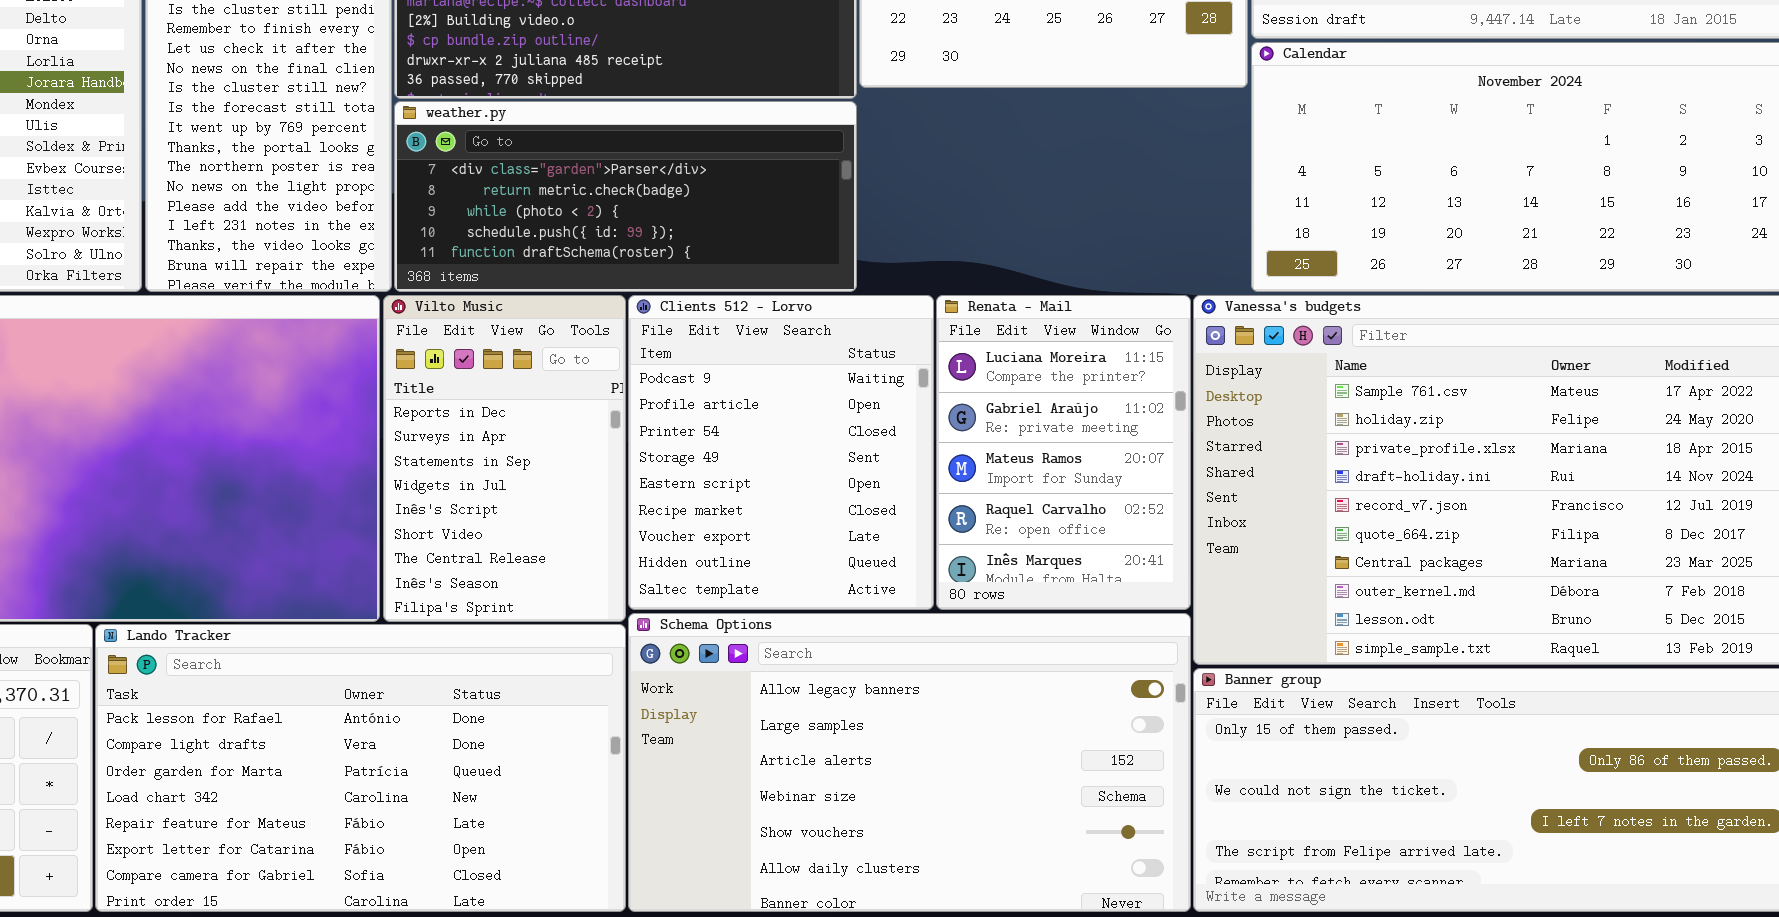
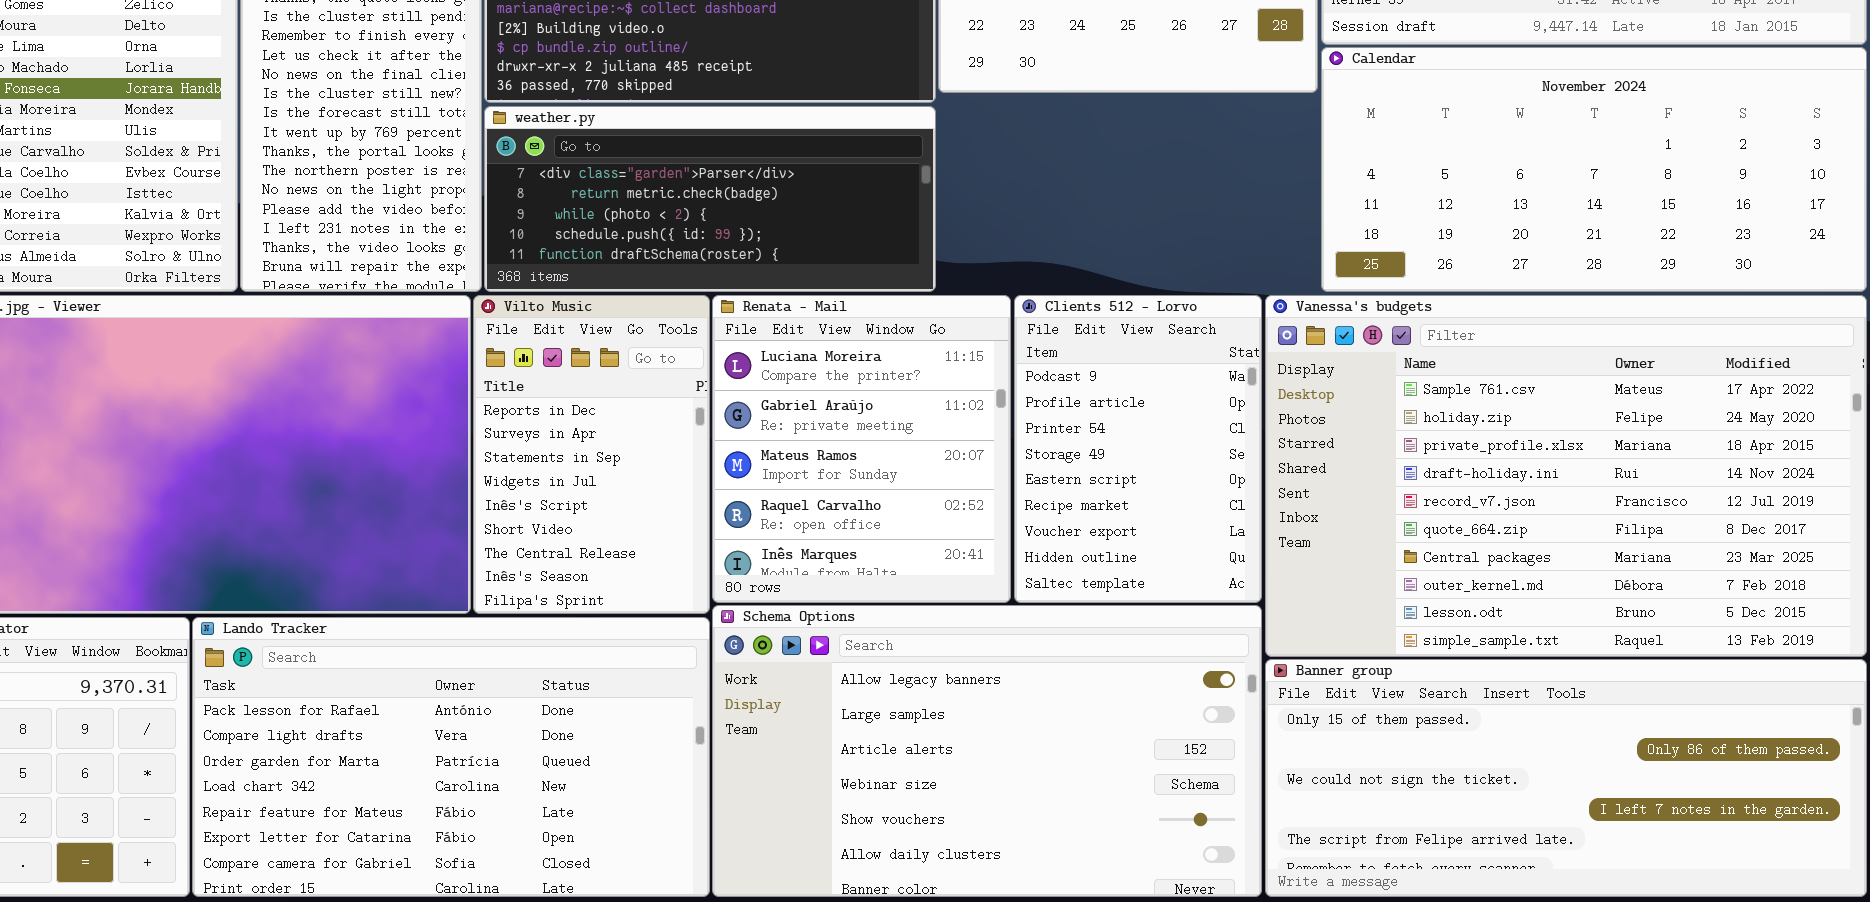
Clients 512 - Lorvo: [628,295,934,610] -> [1014,295,1262,603], moved, resized
Renata - Mail: [936,295,1191,610] -> [712,295,1011,603], moved, resized

